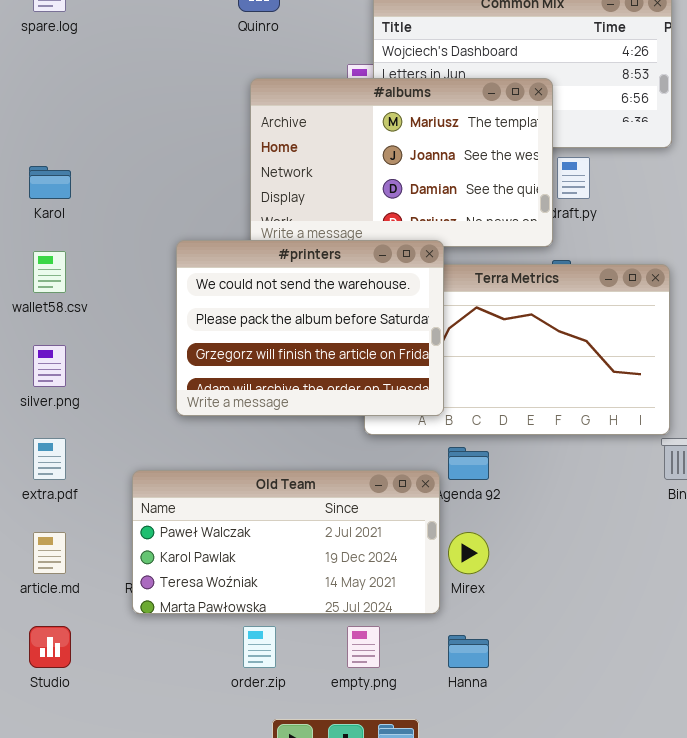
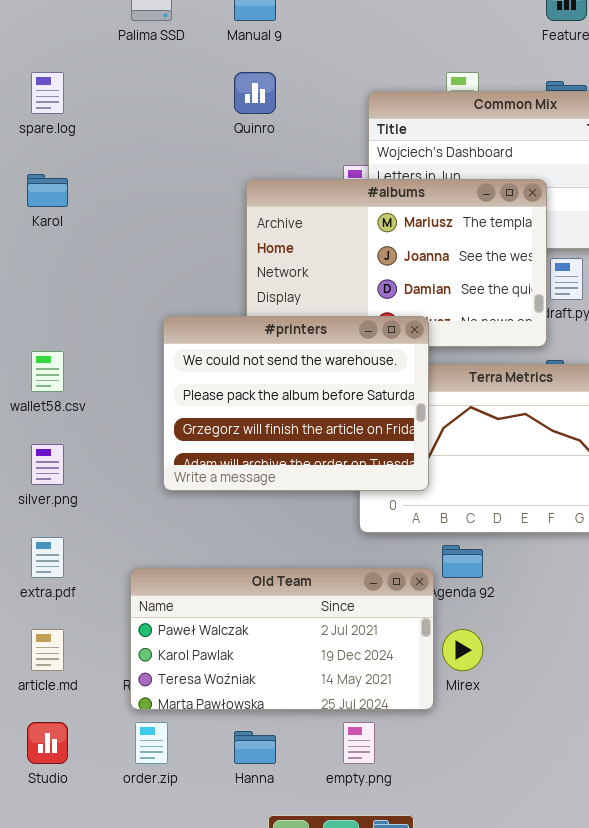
Karol: [29,166,71,199] -> [27,174,68,207], moved
#printers: [176,240,444,416] -> [163,316,429,491], moved
order.zip: [243,626,276,668] -> [135,722,168,764], moved
Hanna: [448,635,489,668] -> [234,731,276,764], moved

